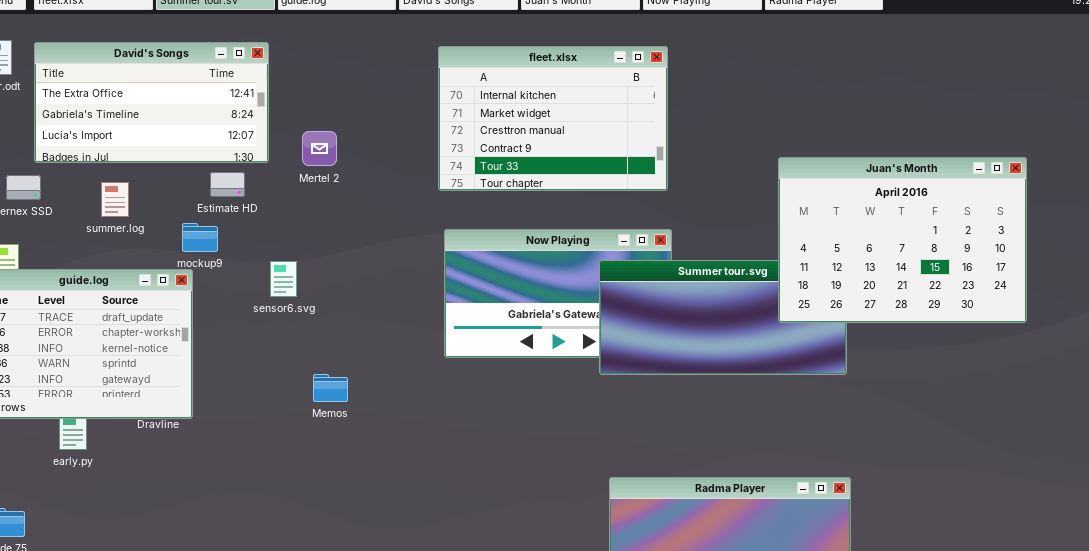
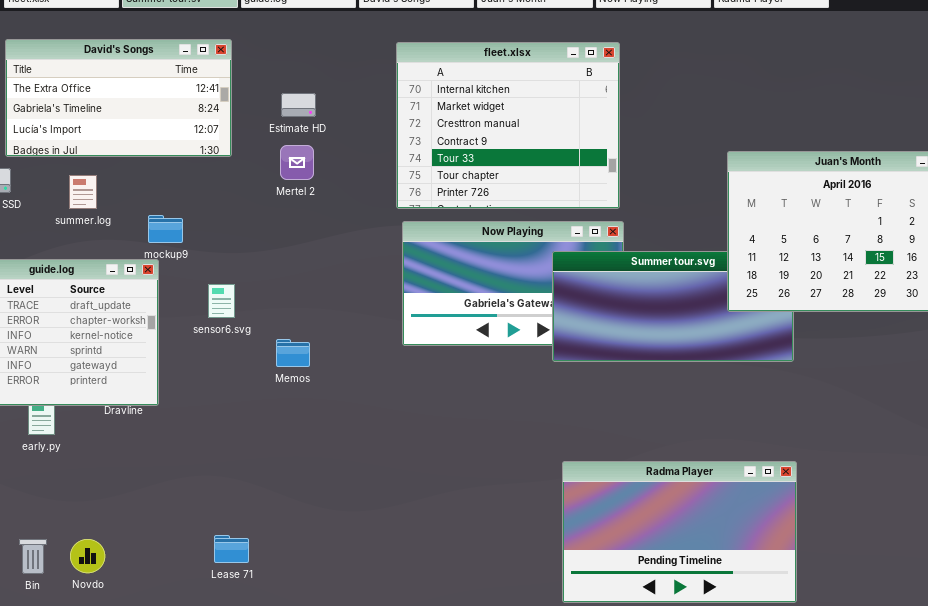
fleet.xlsx: [438,46,668,191] -> [396,42,620,209], resized
Mertel 2: [302,131,337,166] -> [280,145,314,180], moved
Estimate HD: [210,172,245,197] -> [281,93,316,117], moved
sensor6.svg: [270,261,297,297] -> [208,284,235,318], moved
Memos: [313,374,348,402] -> [276,339,310,367], moved

